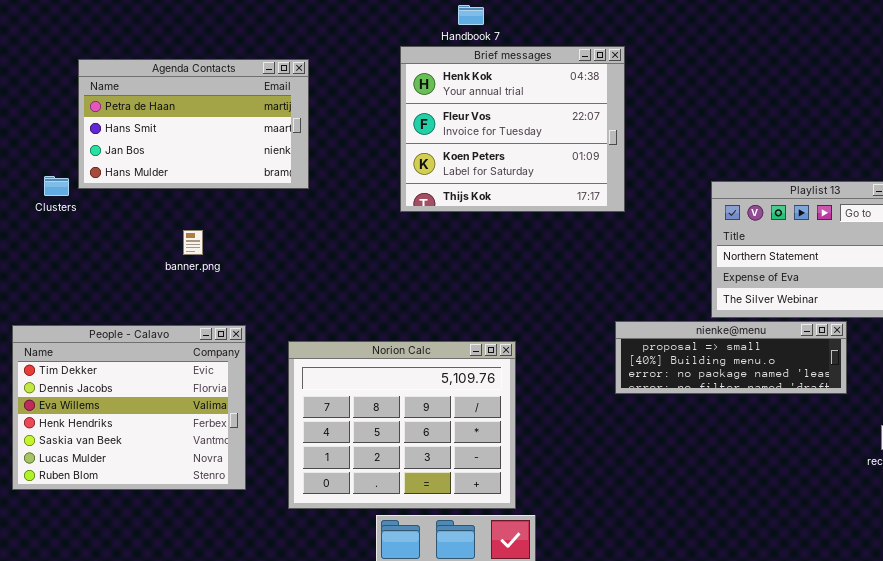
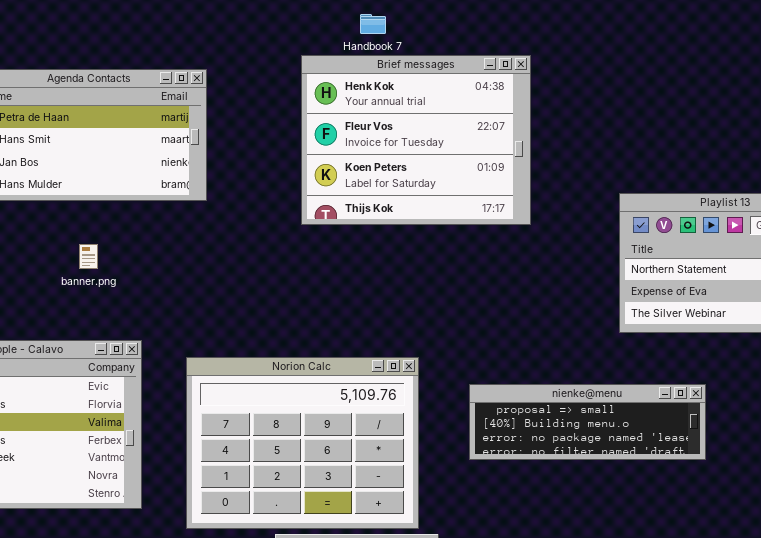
nienke@menu: [615,321,847,394] -> [469,384,706,460], moved

